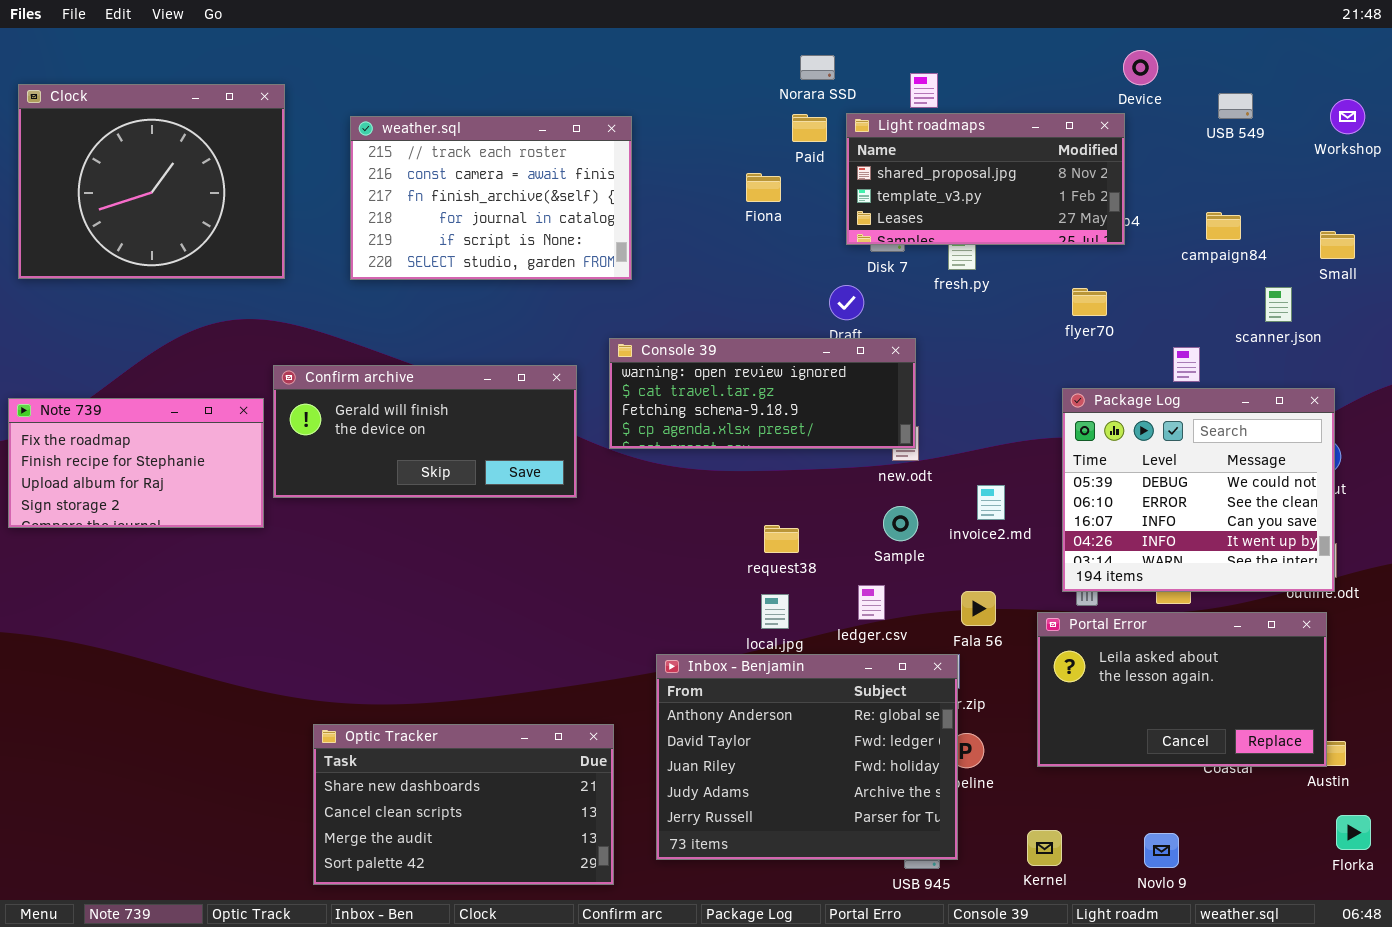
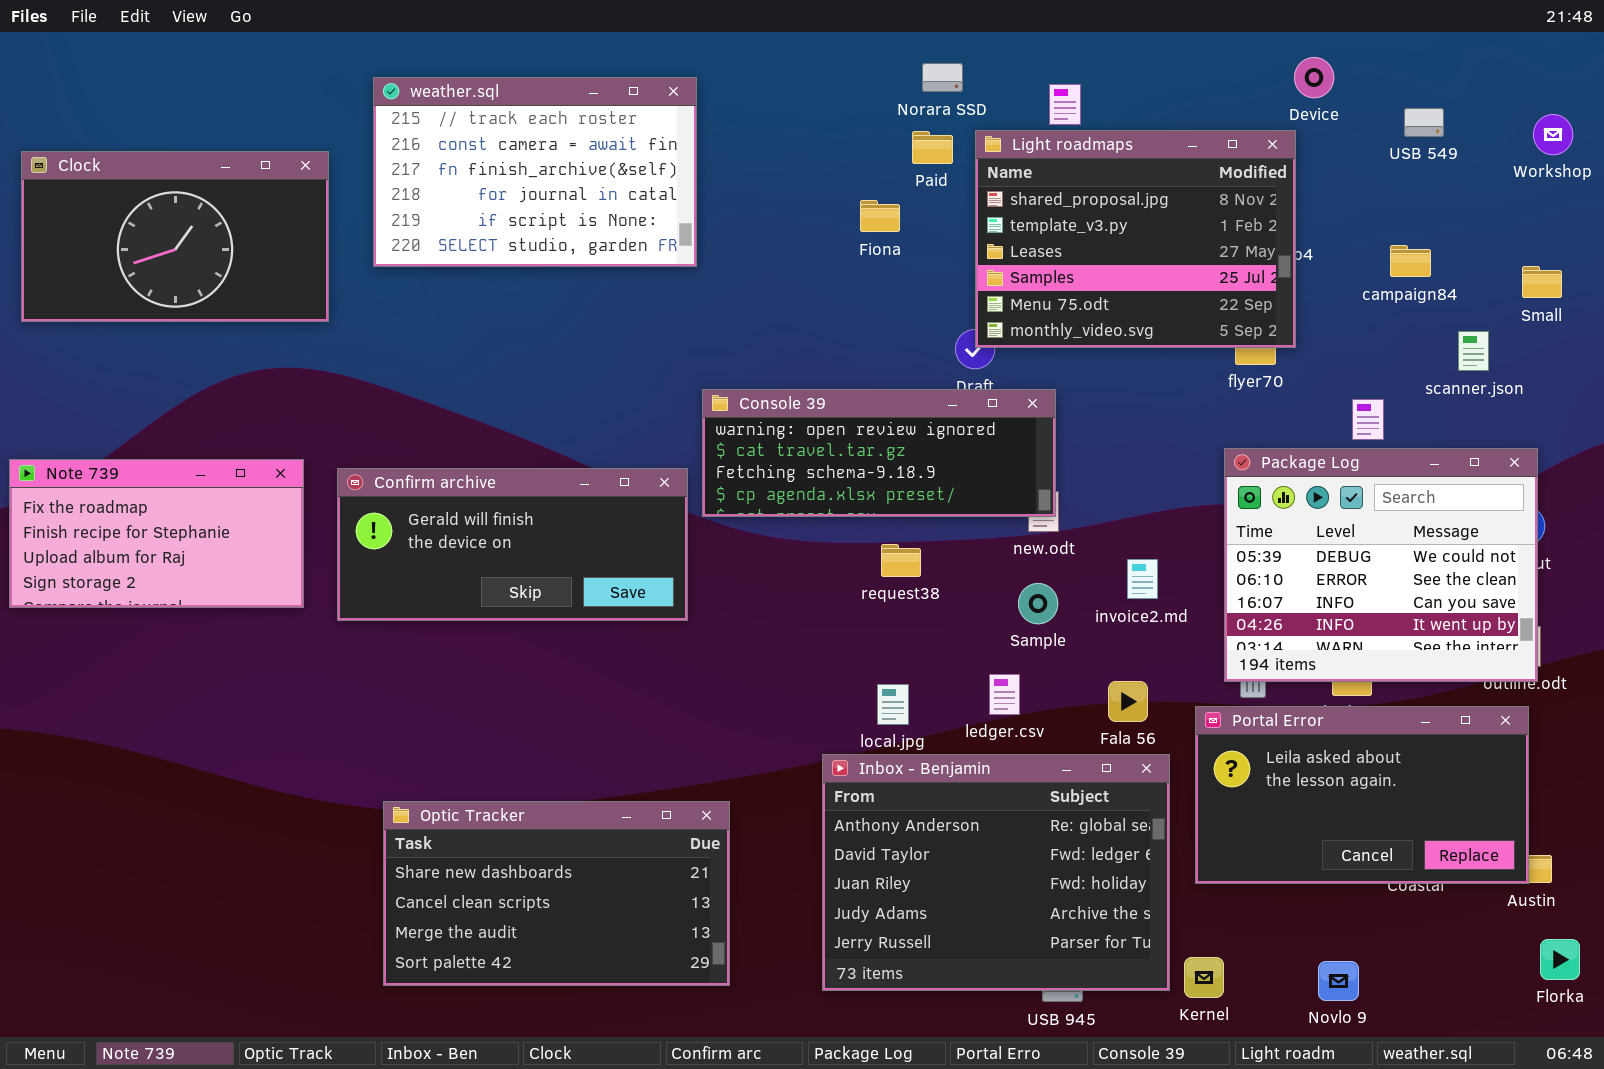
Clock: [18,84,285,279] -> [21,151,329,322], resized
Light roadmaps: [846,113,1125,245] -> [975,130,1296,348], resized
weather.sql: [350,116,632,280] -> [373,77,697,267], moved
Confirm archive: [273,365,577,498] -> [337,468,688,621], moved
request38: [764,525,799,553] -> [881,544,921,577], moved
Inbox - Benjamin: [656,654,958,860] -> [822,754,1170,991], moved
Optic Tracker: [313,724,614,885] -> [383,801,730,986], moved

